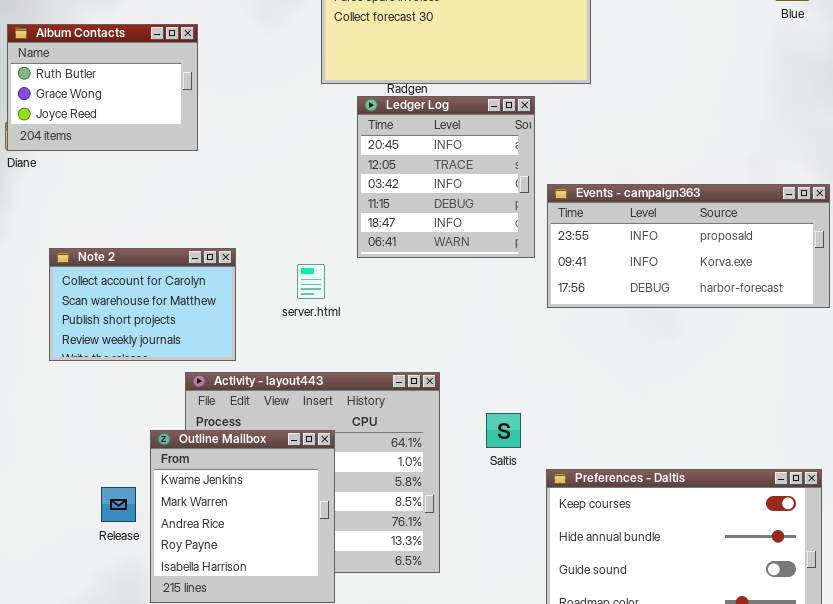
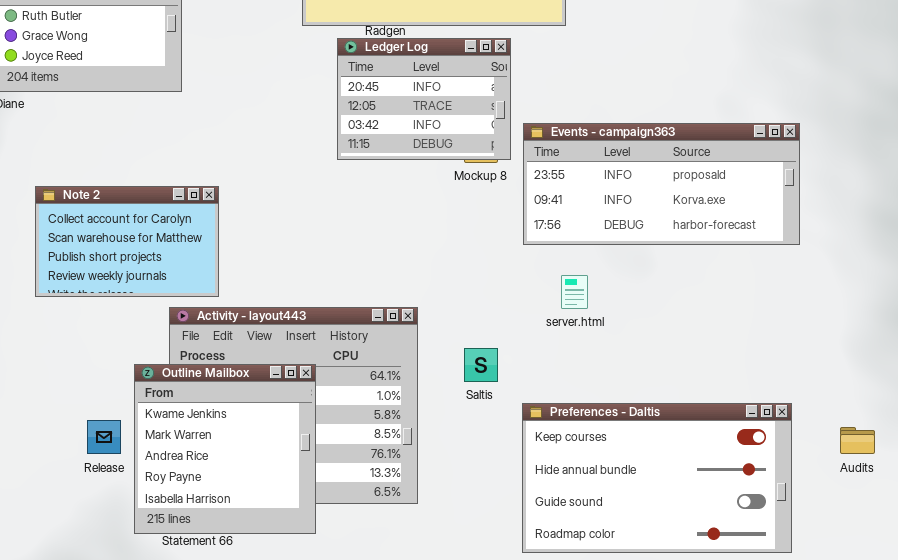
Ledger Log: [357,96,535,258] -> [337,38,511,160], resized
server.html: [297,264,325,299] -> [561,275,588,309], moved

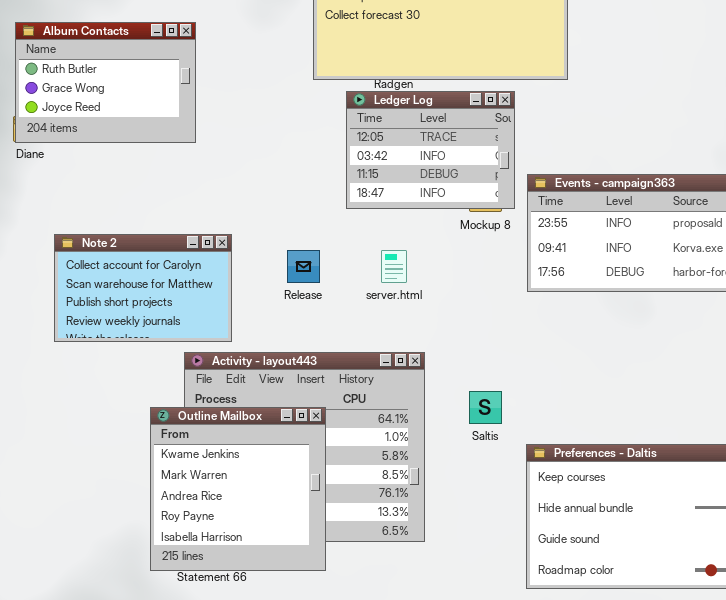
Ledger Log: [337,38,511,160] -> [346,91,515,209], scrolled down 1 row
server.html: [561,275,588,309] -> [381,250,407,283], moved
Release: [87,420,121,454] -> [287,250,320,283], moved

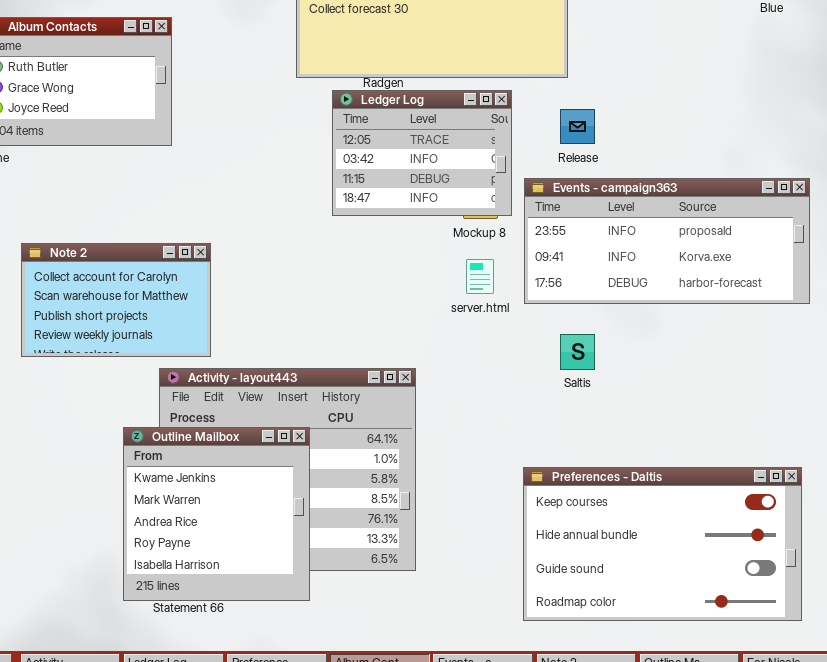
Release: [287,250,320,283] -> [560,109,595,144], moved
server.html: [381,250,407,283] -> [466,259,494,294], moved
Saltis: [469,391,502,424] -> [560,334,595,370], moved

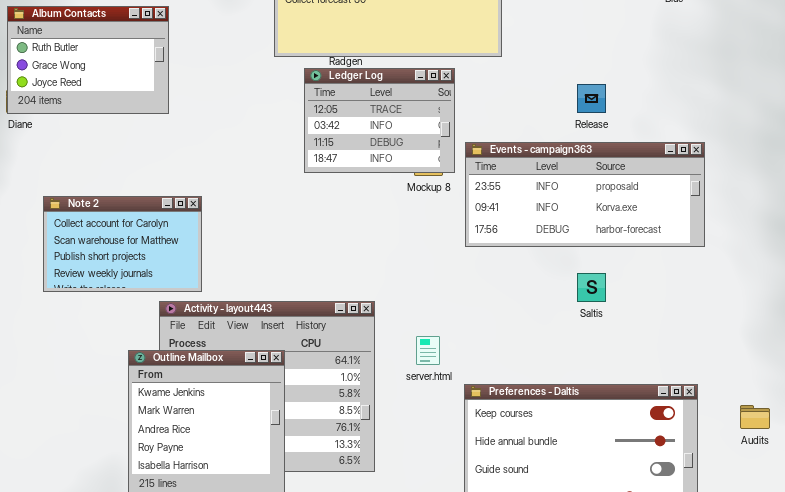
Release: [560,109,595,144] -> [577,84,606,113], moved
server.html: [466,259,494,294] -> [416,336,440,365], moved
Saltis: [560,334,595,370] -> [577,273,606,302], moved

